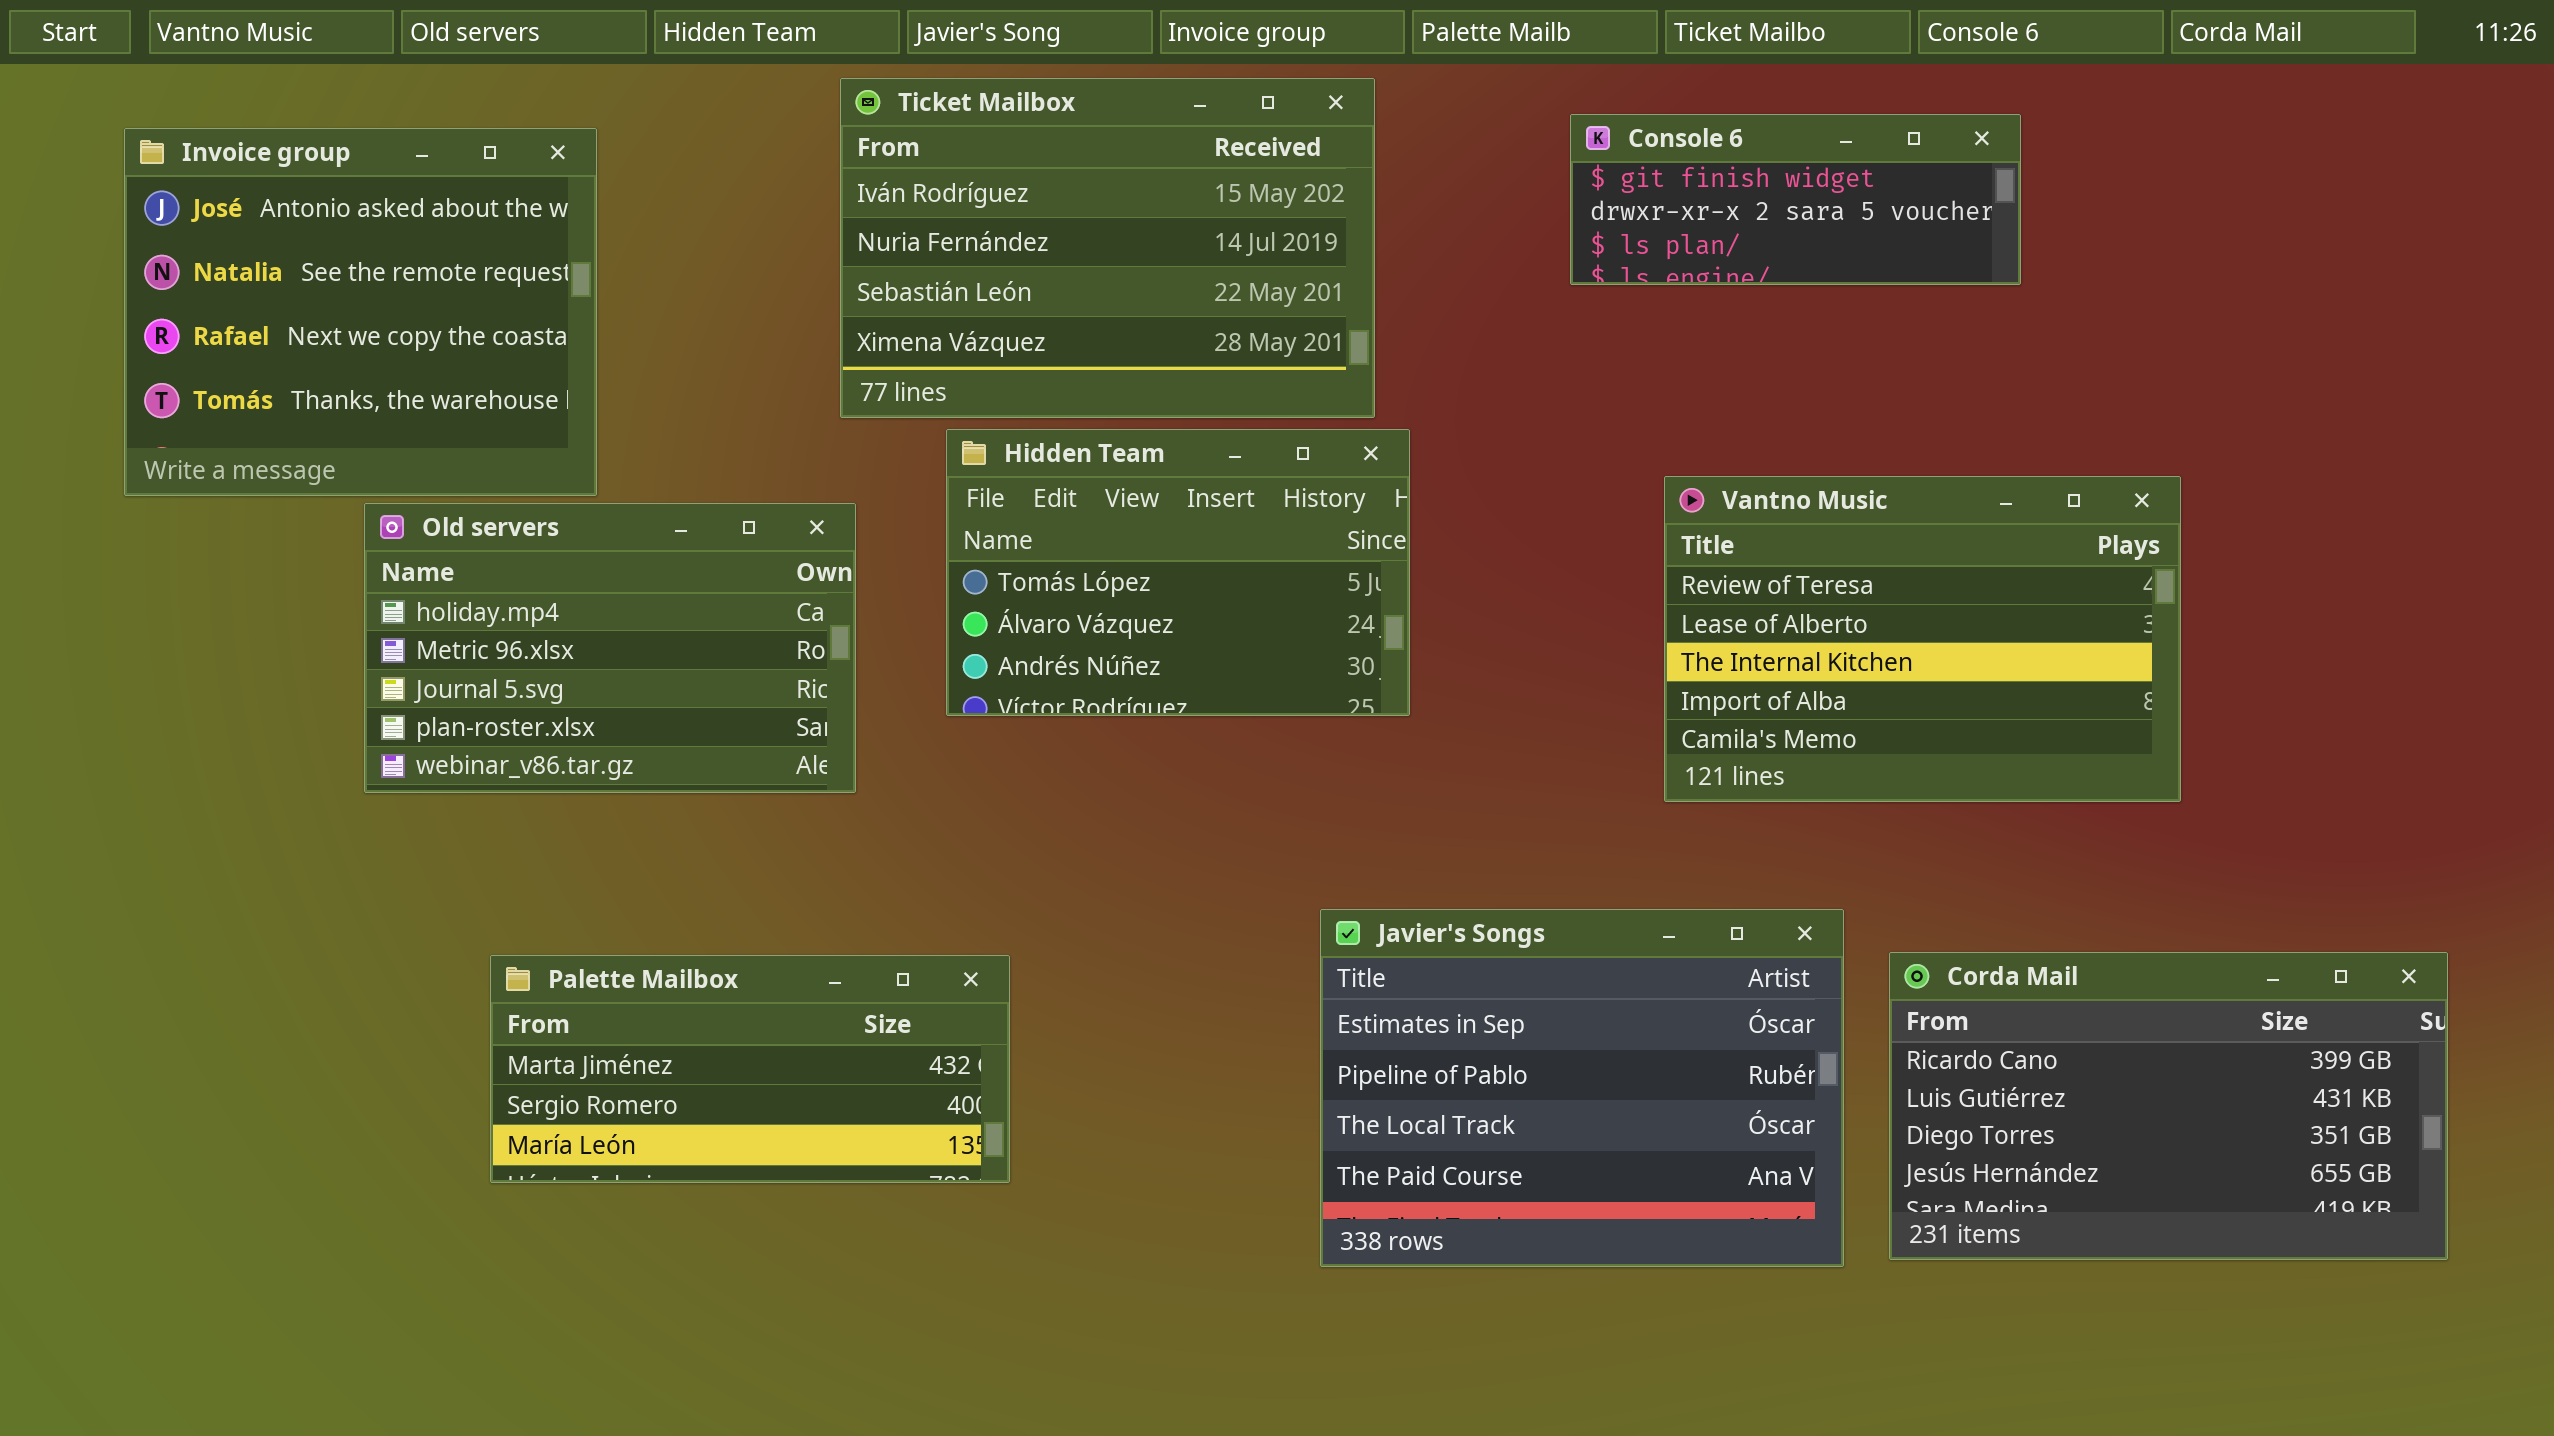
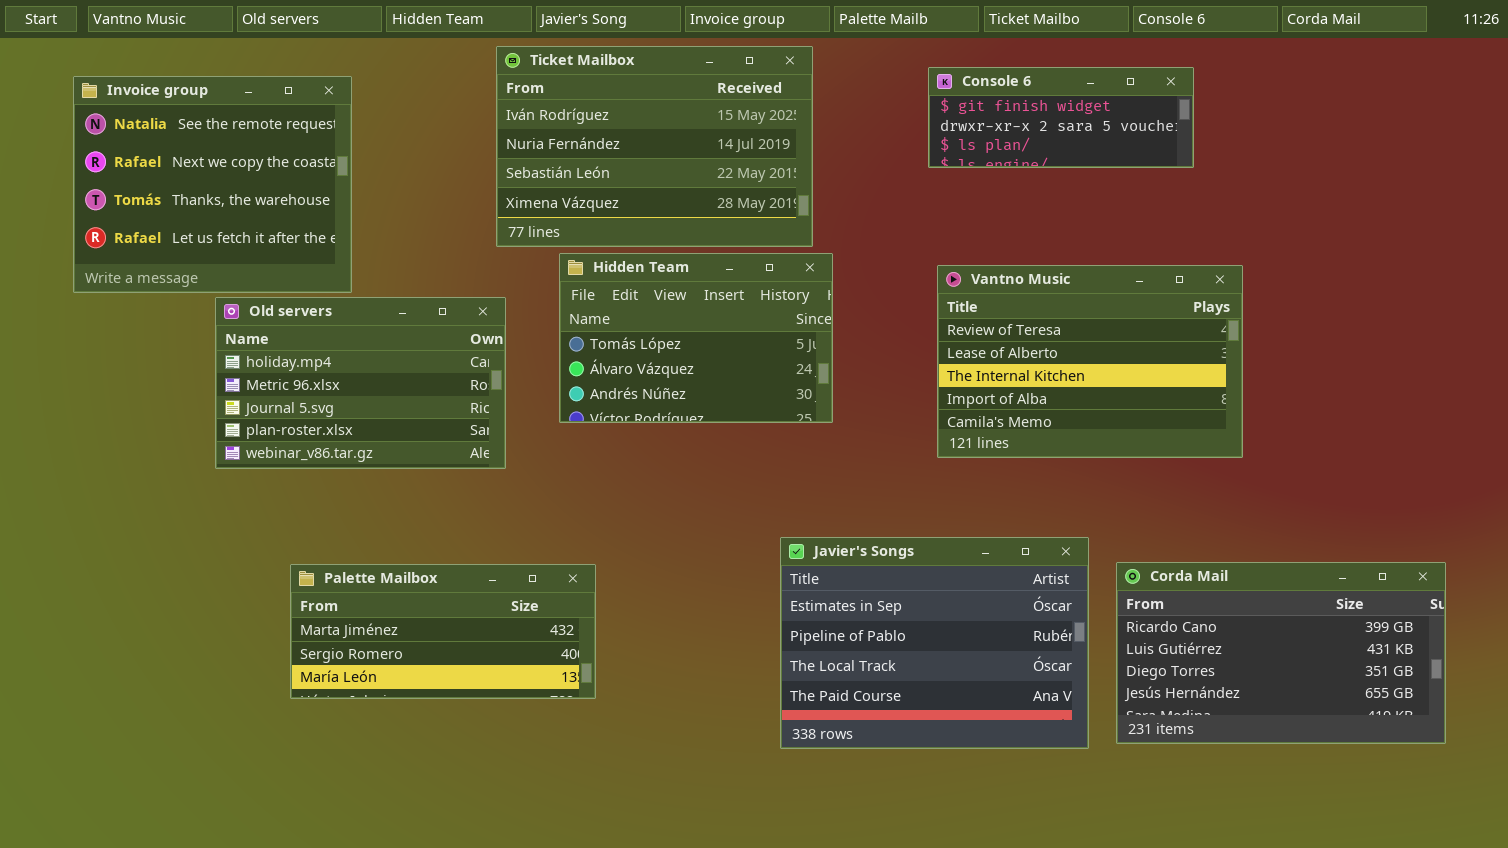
Invoice group: [124,128,597,496] -> [73,76,352,293], scrolled down 1 row
Vantno Music: [1664,476,2181,802] -> [937,265,1243,458], moved

